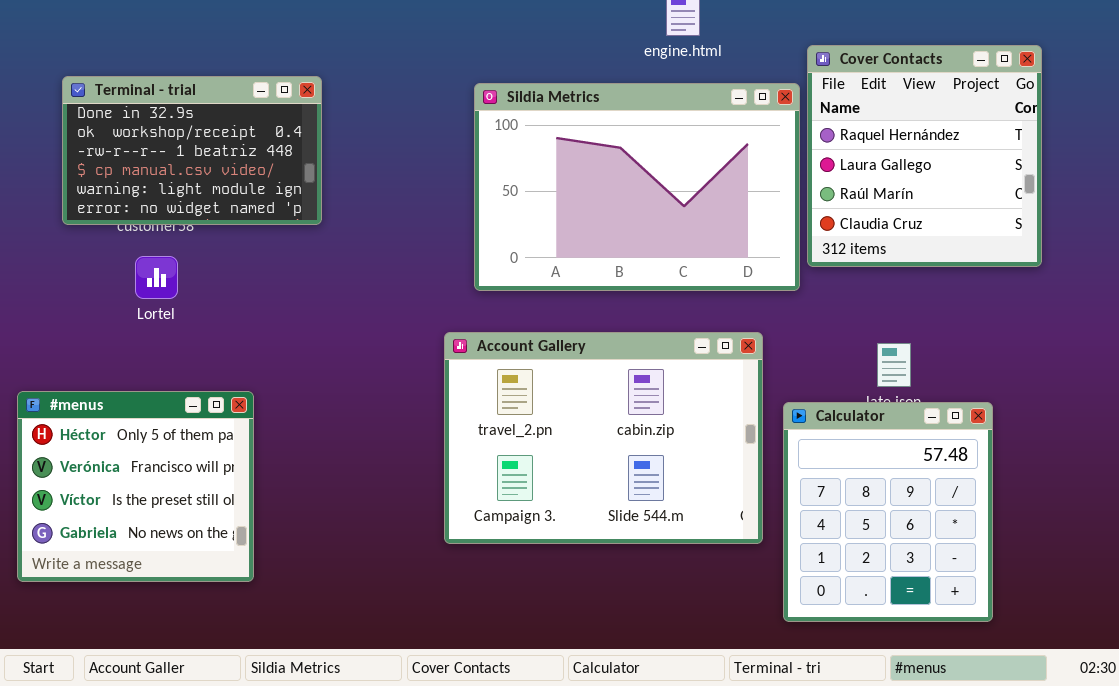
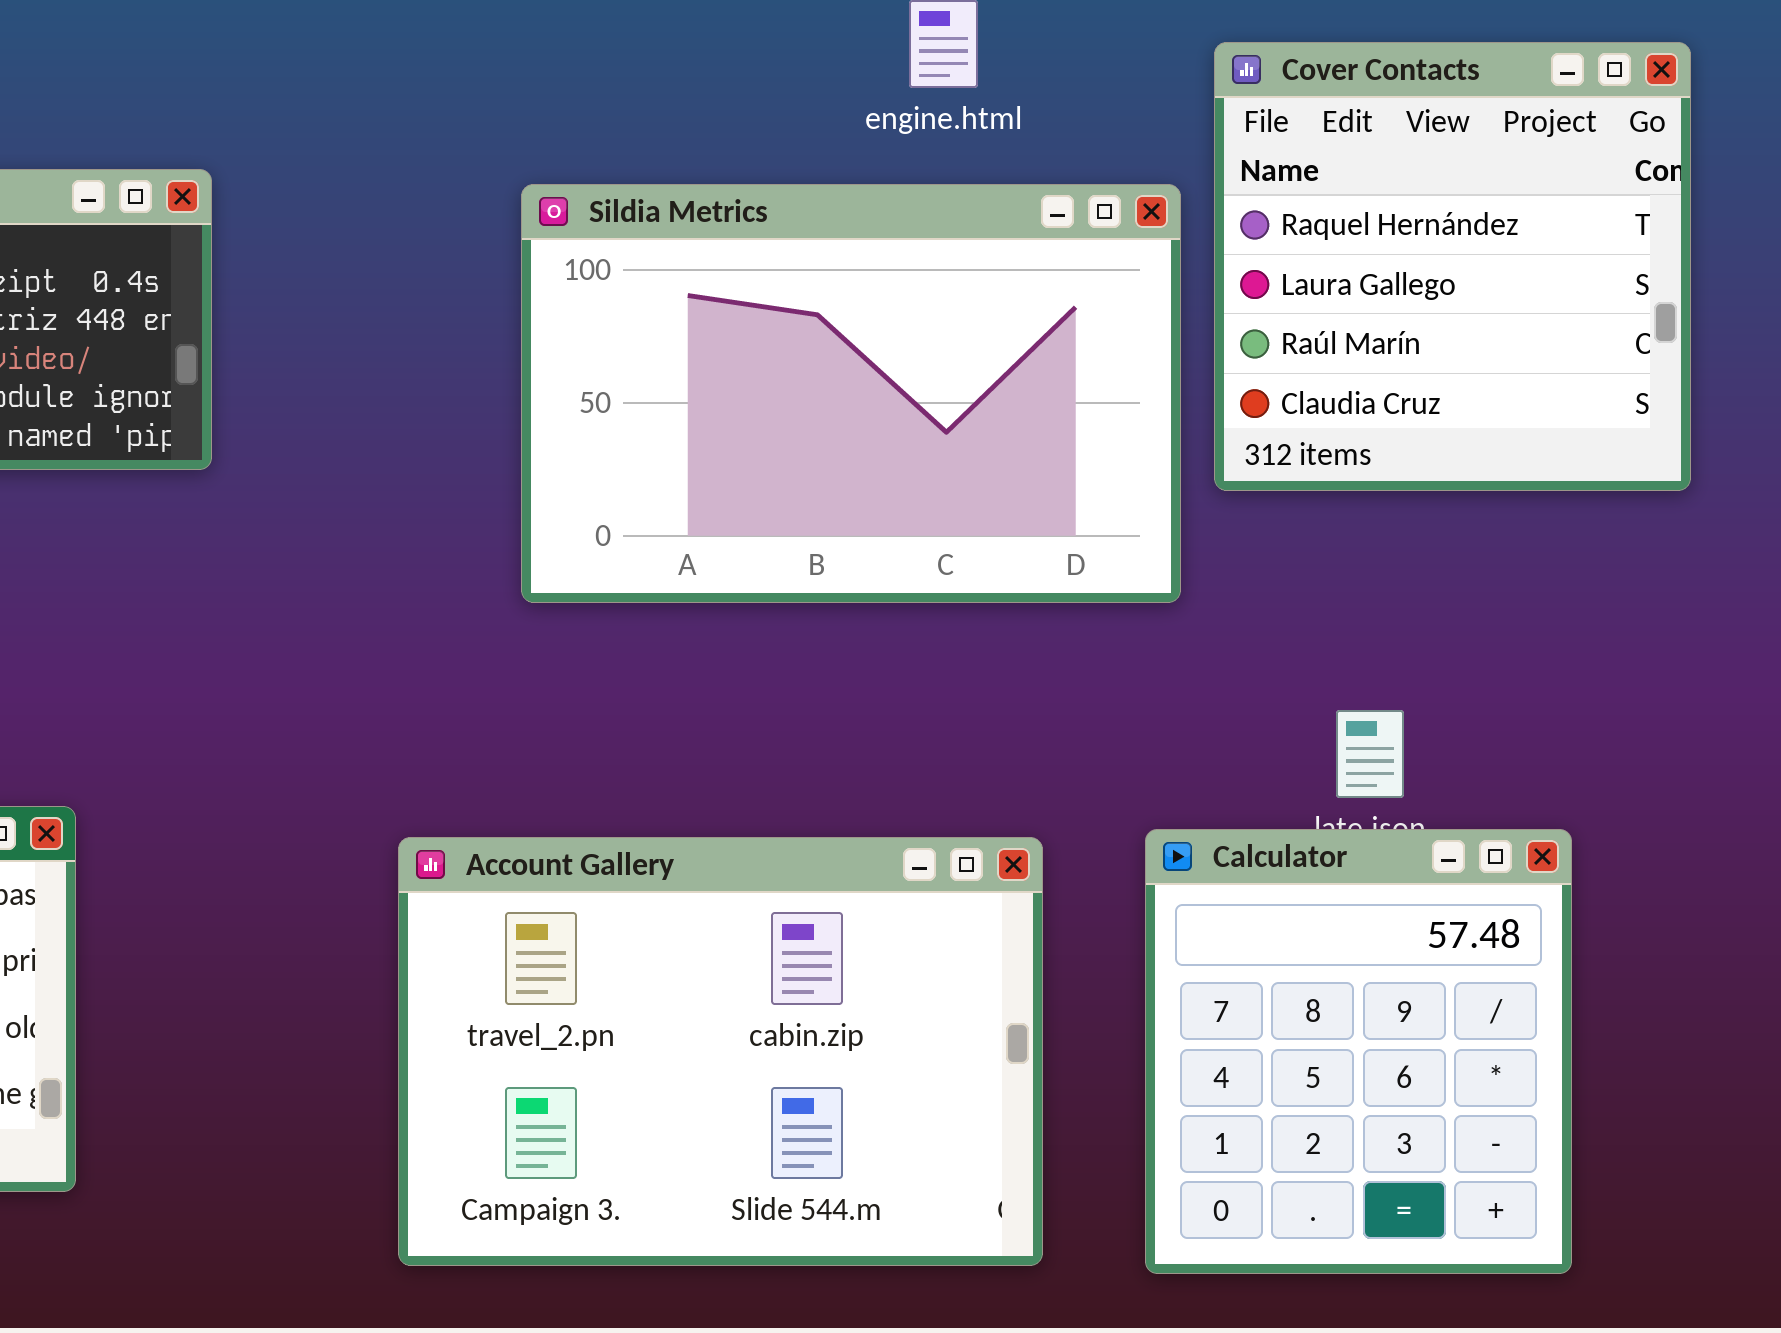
Cover Contacts: [807,45,1042,267] -> [1214,42,1691,491], moved
Account Gallery: [444,332,763,544] -> [398,837,1043,1266], moved

